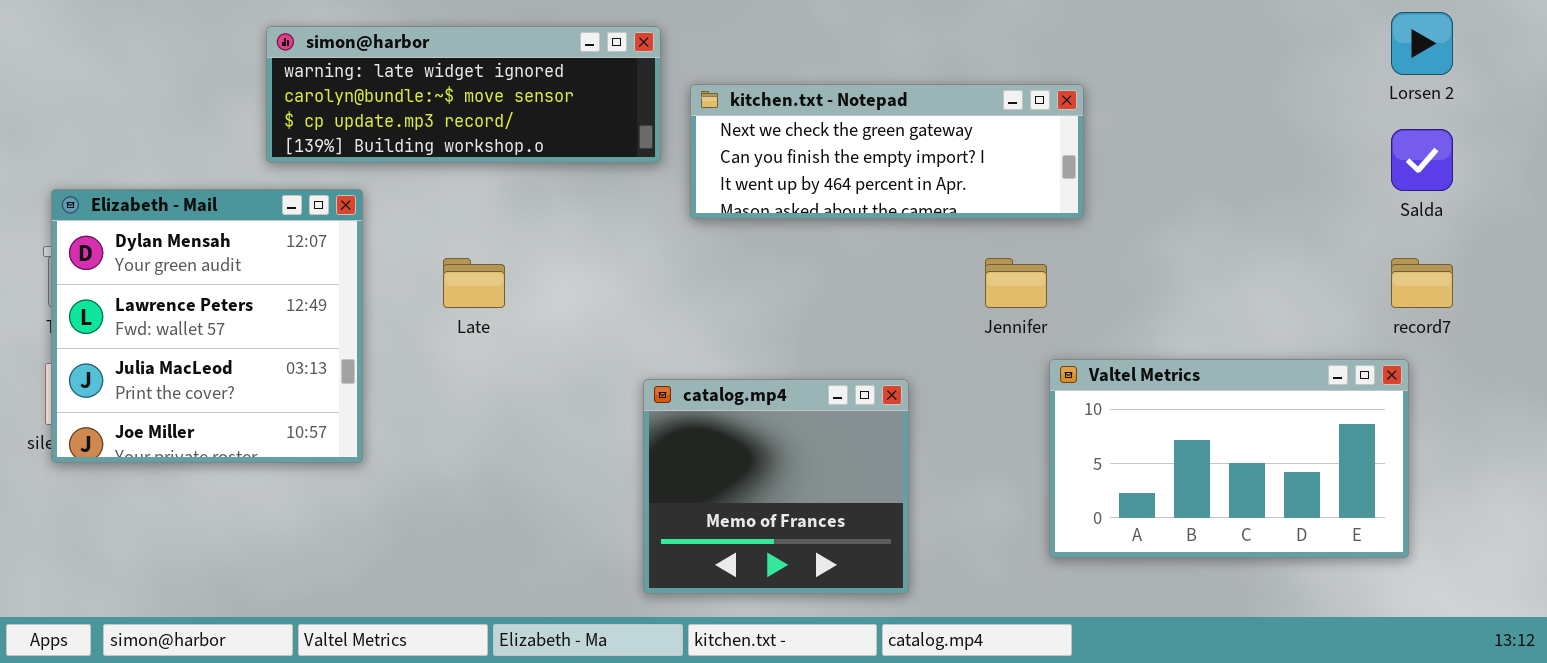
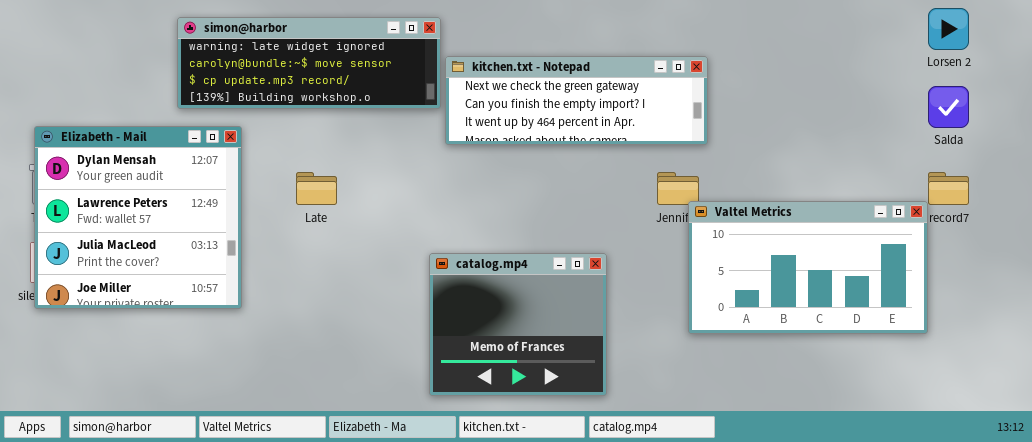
kitchen.txt - Notepad: [690,84,1084,219] -> [445,56,708,145], moved
Valtel Metrics: [1049,359,1409,558] -> [688,201,928,334], moved

